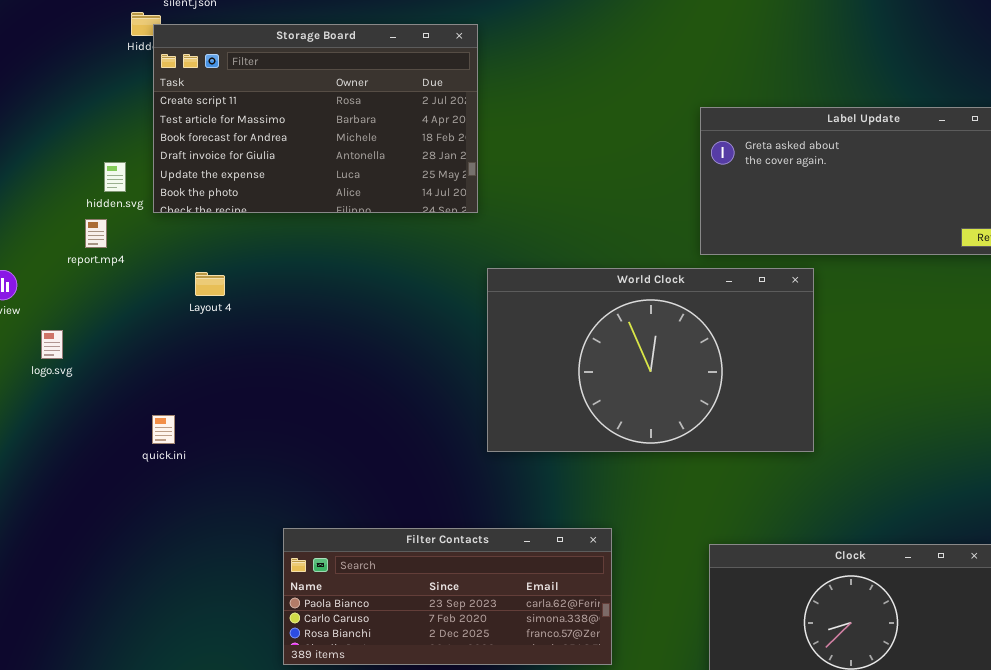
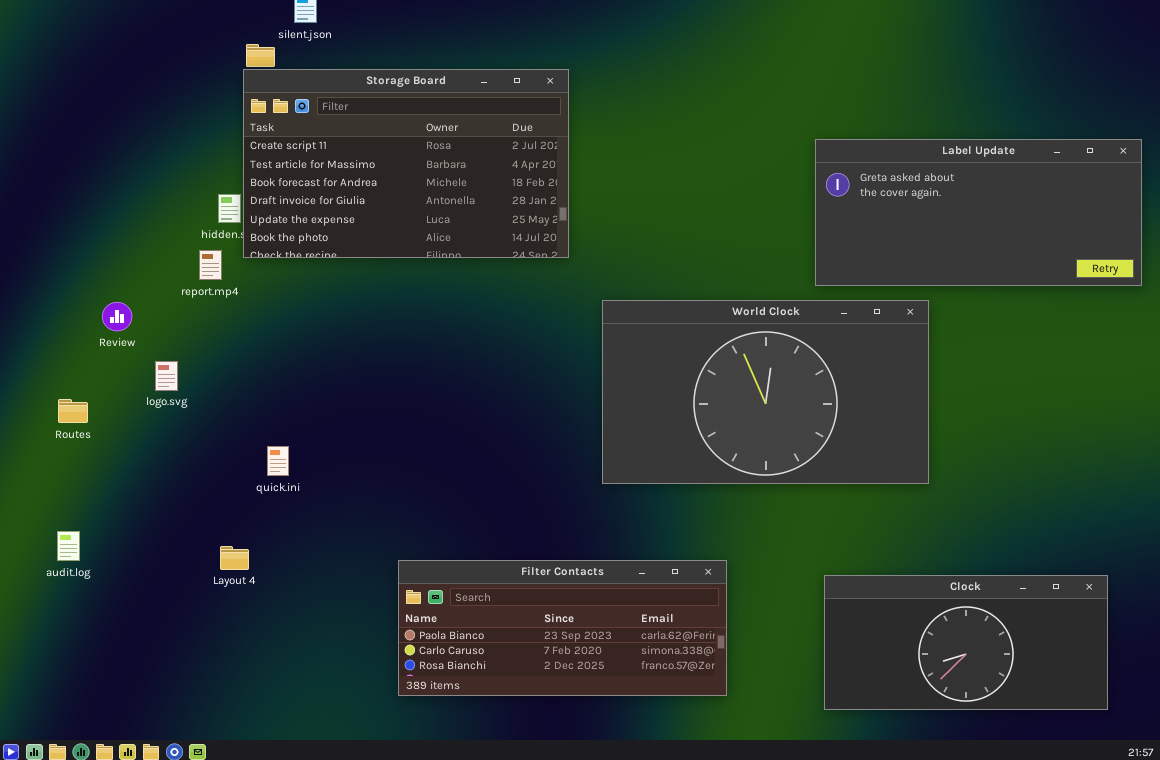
Storage Board: [153,24,478,213] -> [243,69,569,258], moved
Layout 4: [195,272,225,296] -> [220,546,249,570], moved

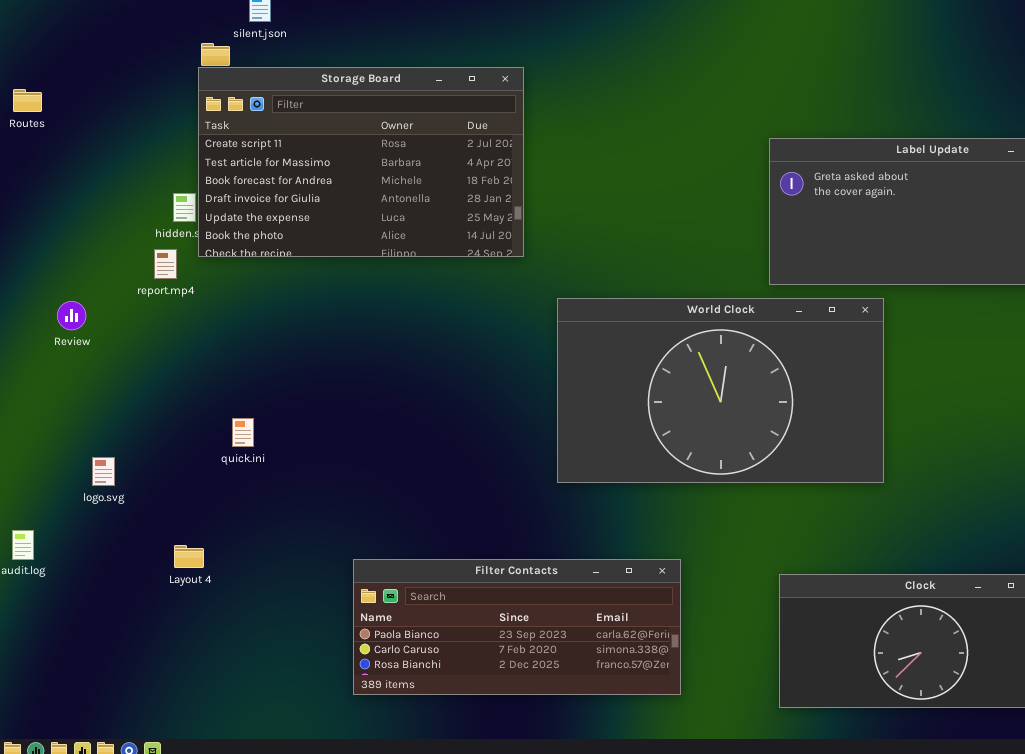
logo.svg: [155,361,178,391] -> [92,457,115,486], moved
Routes: [58,399,88,423] -> [13,89,42,112], moved
quick.ini: [267,446,289,476] -> [232,418,254,447], moved

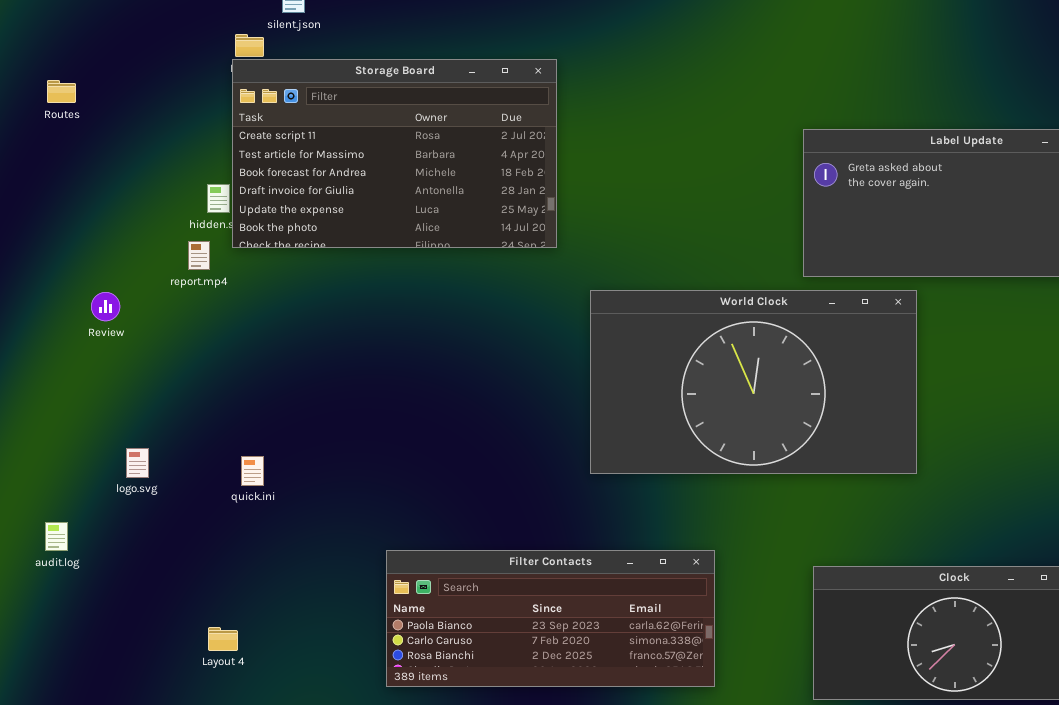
quick.ini: [232,418,254,447] -> [241,456,264,486], moved
Layout 4: [174,545,204,568] -> [208,627,238,651], moved

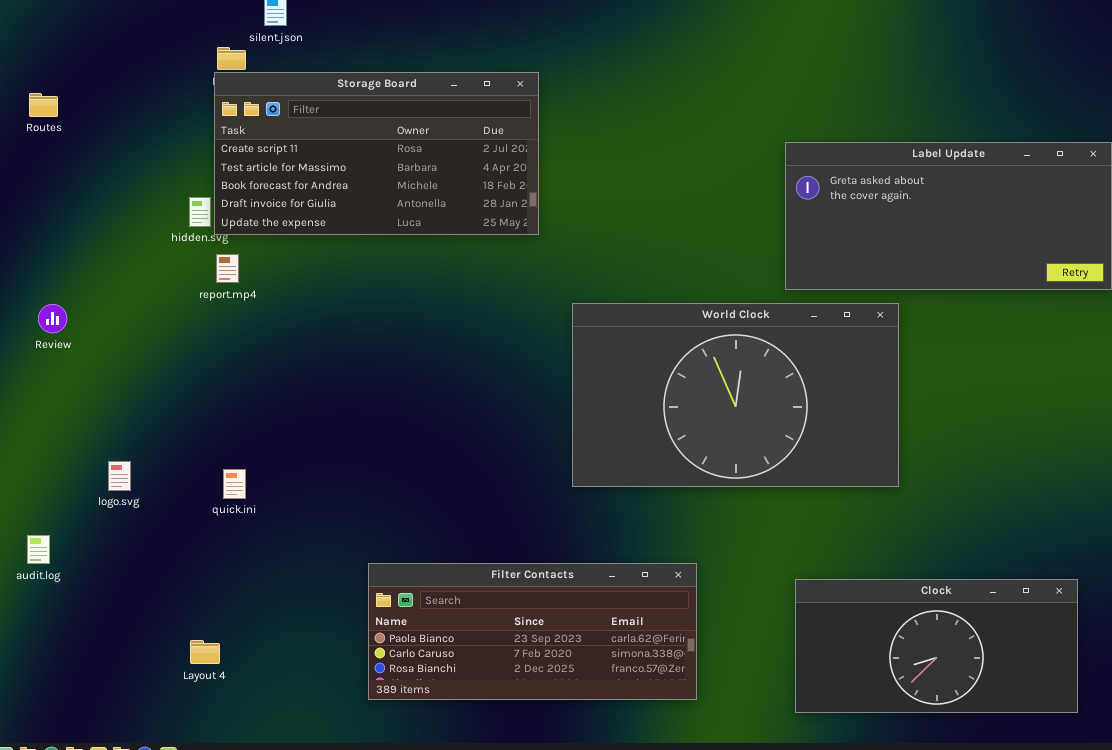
Storage Board: [232,59,557,248] -> [214,72,539,235], resized
report.mp4: [188,241,210,270] -> [216,254,239,283], moved
Review: [91,292,120,321] -> [38,304,67,333], moved

